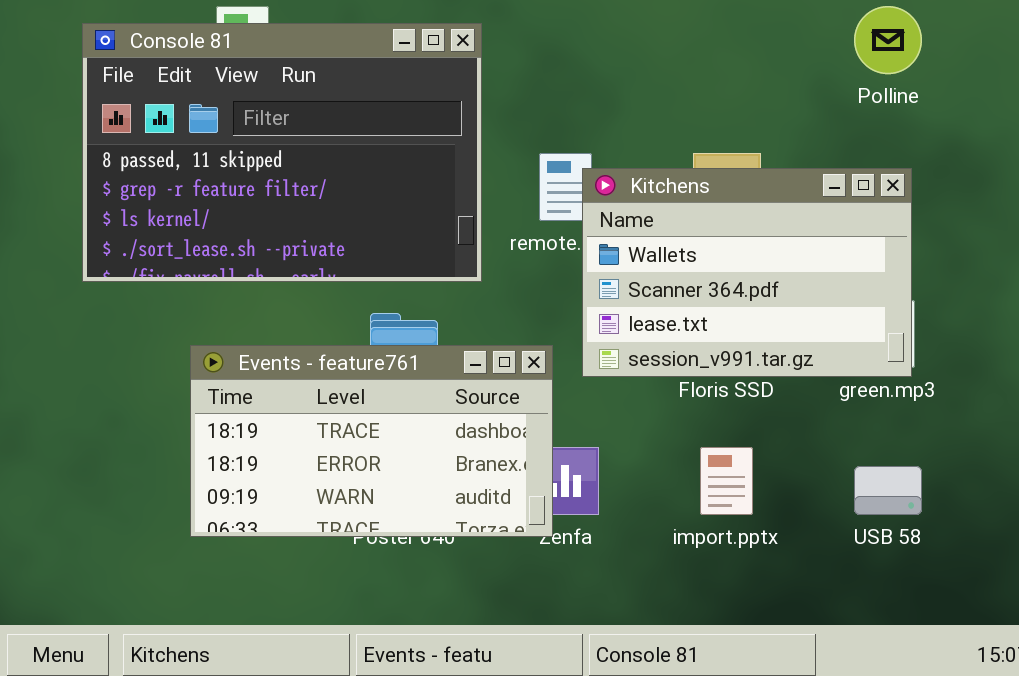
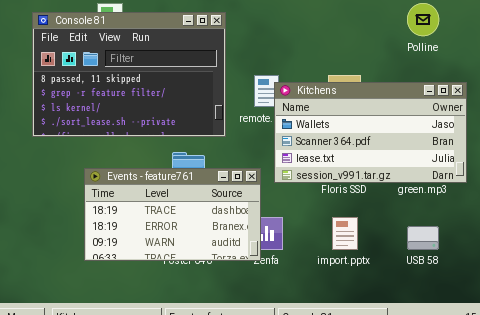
Kitchens: [582,168,912,377] -> [274,82,467,183], resized

